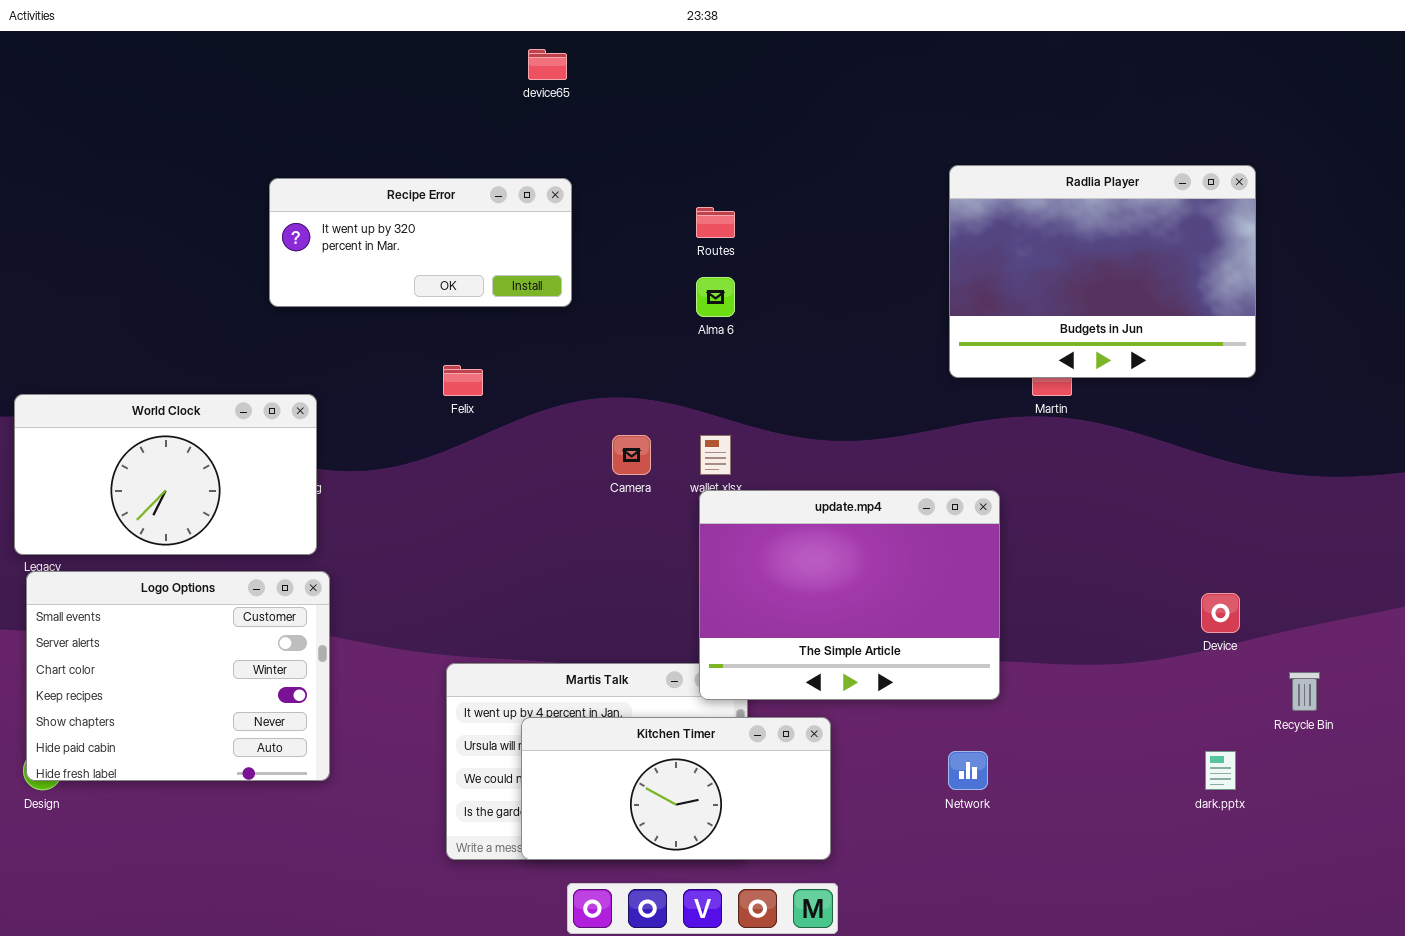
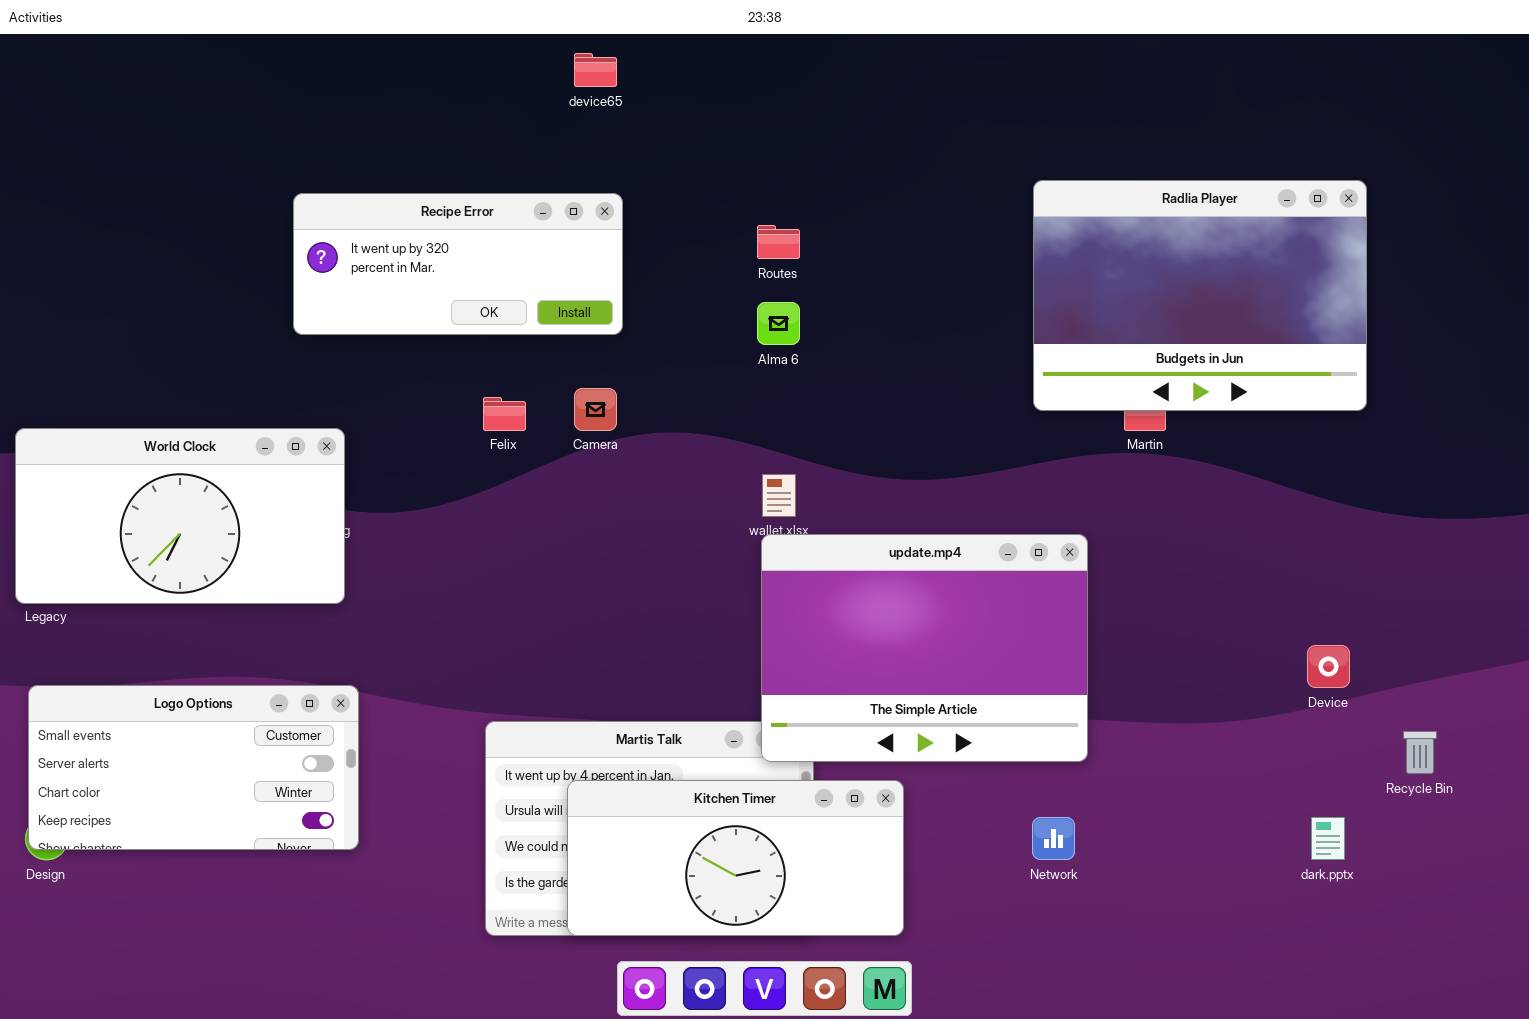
Camera: [612,435,651,475] -> [574,388,617,431], moved
Logo Options: [26,571,330,781] -> [28,685,359,850], resized

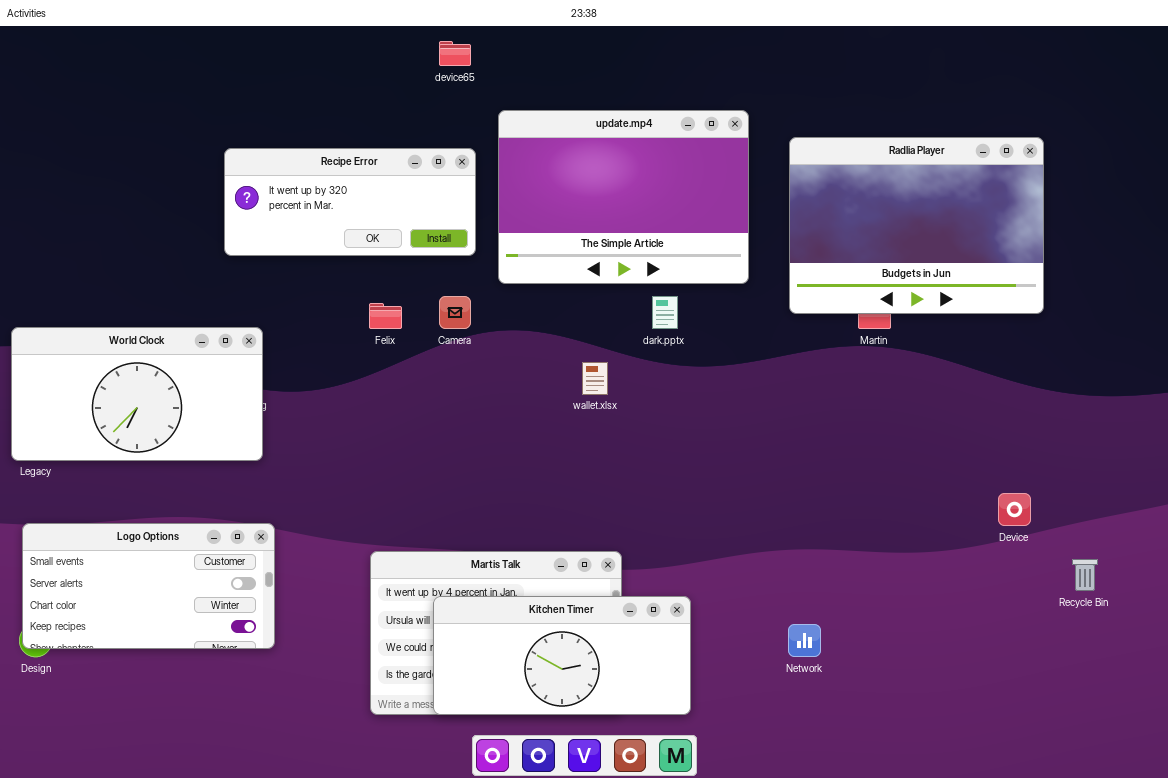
update.mp4: [761,534,1088,762] -> [498,110,749,284], moved
dark.pptx: [1311,817,1345,860] -> [652,296,678,329], moved

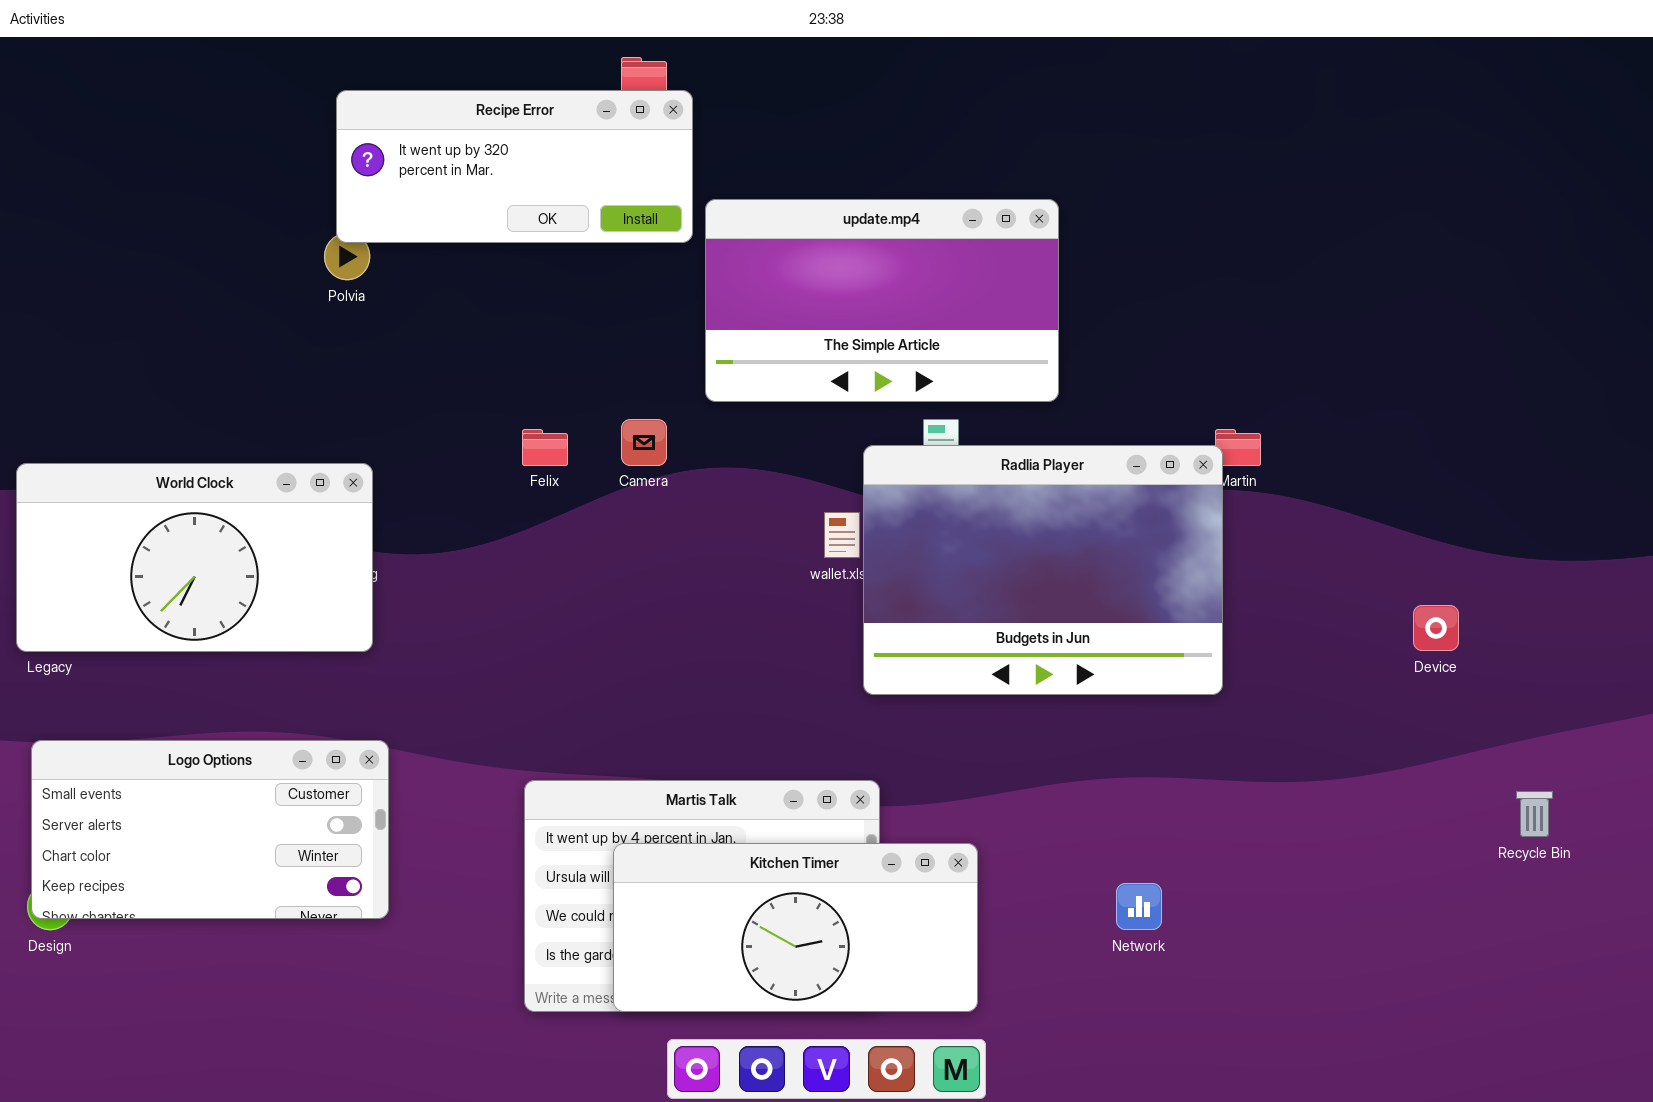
update.mp4: [498,110,749,284] -> [705,199,1059,402], resized
Radlia Player: [789,137,1044,314] -> [863,445,1223,695], moved
Recipe Error: [224,148,476,256] -> [336,90,693,243], moved
Device: [998,493,1031,526] -> [1413,605,1459,651], moved

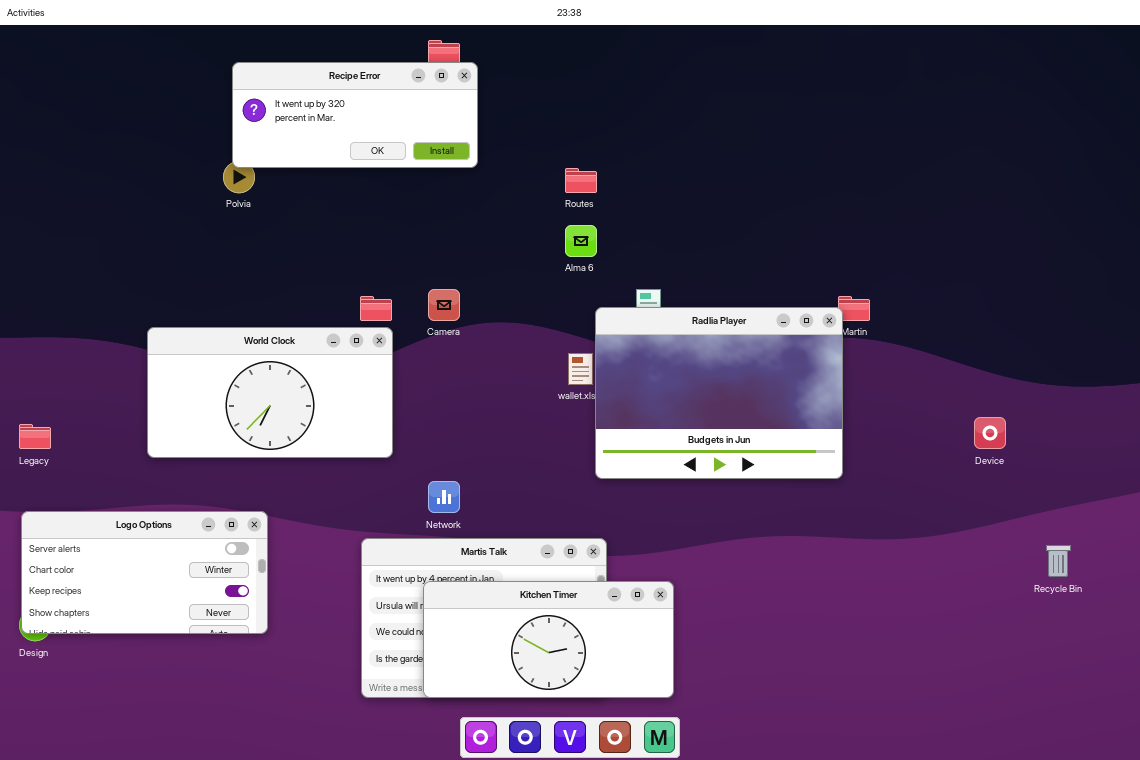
update.mp4: [705,199,1059,402] -> none, closed
World Clock: [16,463,373,652] -> [147,327,393,458], moved
Logo Options: [31,740,389,919] -> [21,511,268,634], scrolled down 1 row
Network: [1116,883,1162,930] -> [428,481,460,513], moved

